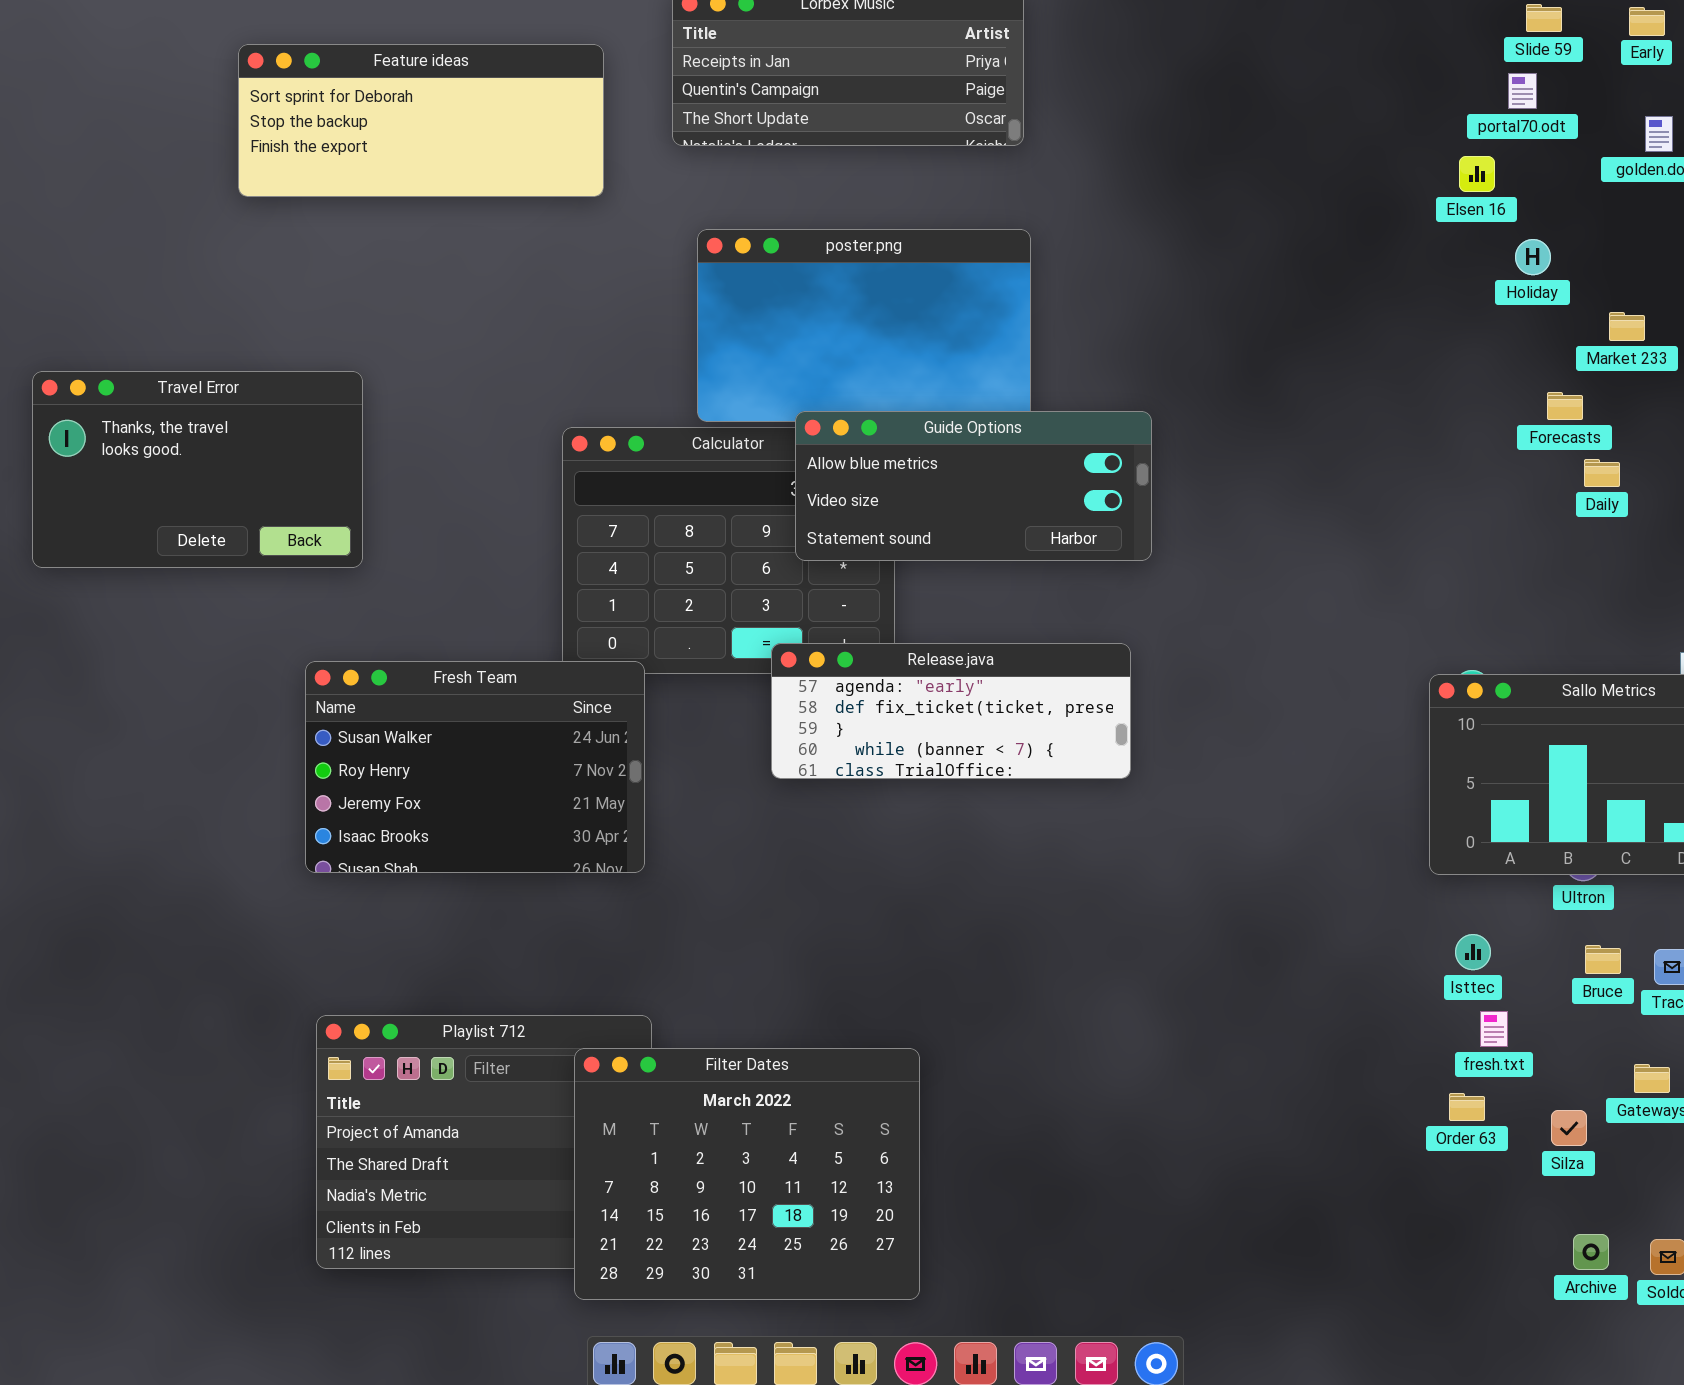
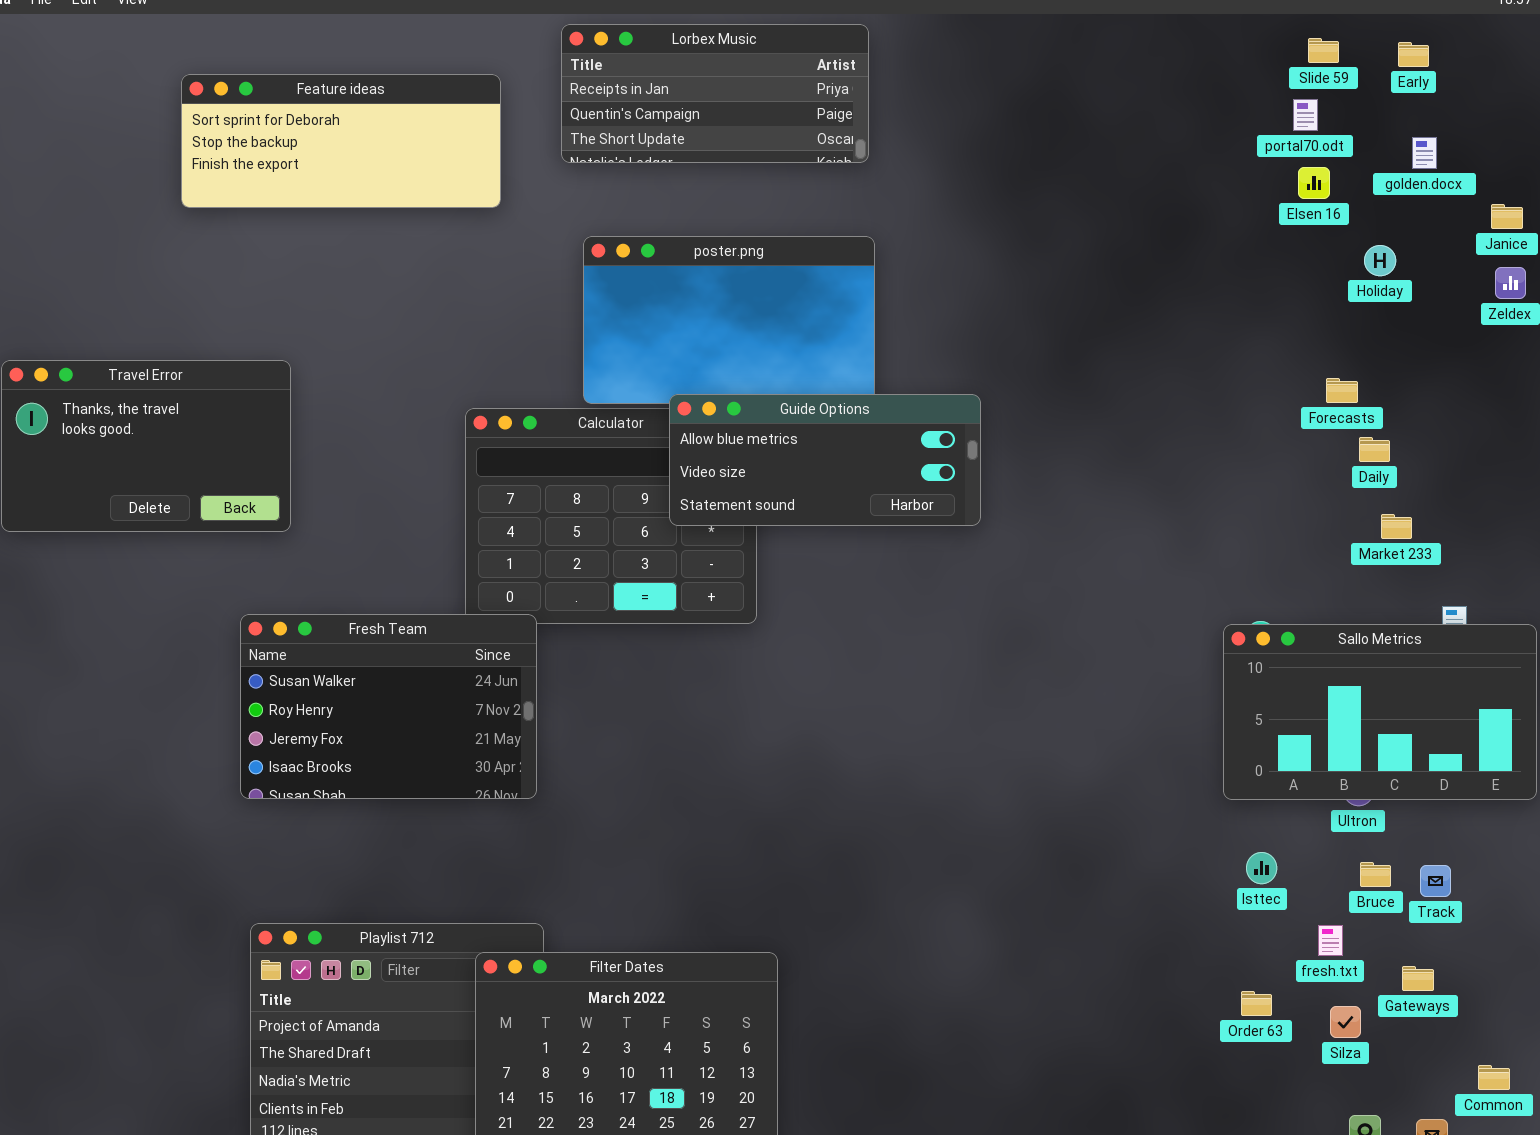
Elsen 16: [1459,156,1495,192] -> [1298,167,1330,199], moved
Holiday: [1515,239,1551,275] -> [1364,245,1396,276], moved
Market 233: [1609,312,1645,341] -> [1381,514,1412,539], moved
Release.java: [771,643,1131,779] -> none, closed
fresh.txt: [1480,1011,1508,1047] -> [1318,925,1343,956], moved

